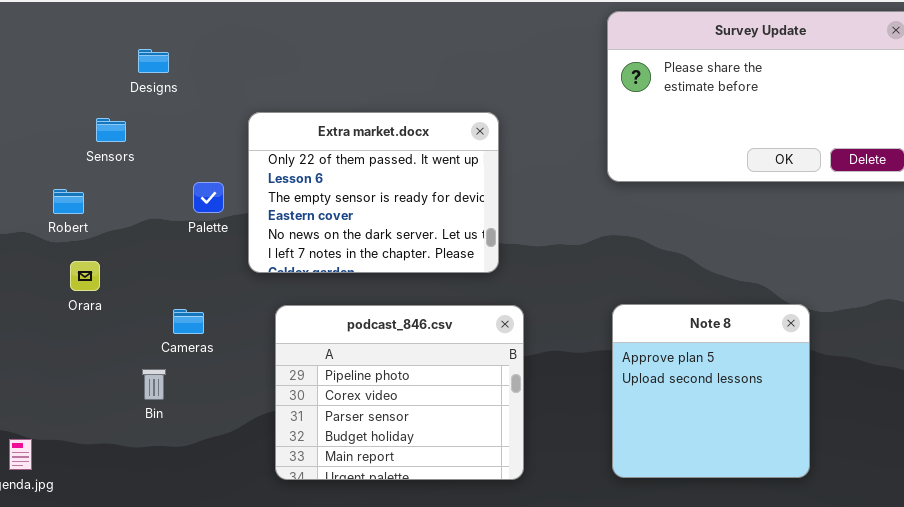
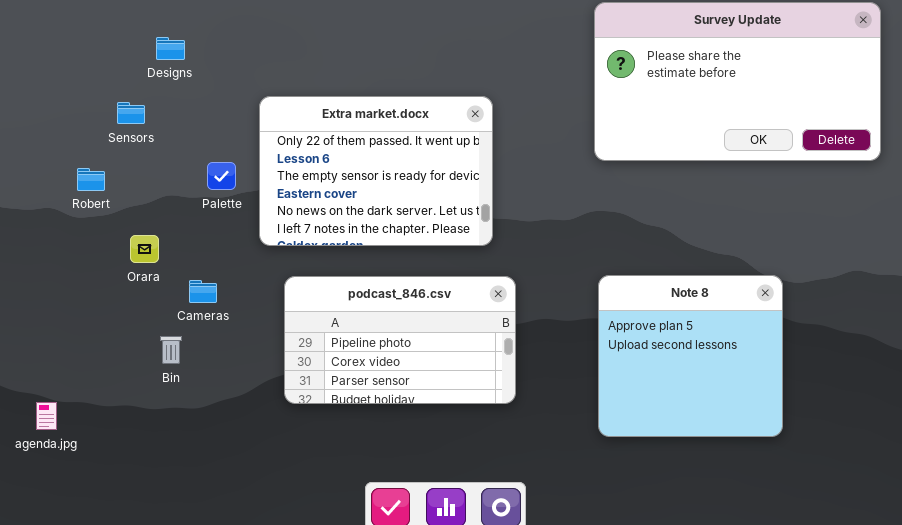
Orara: [70,261,100,291] -> [130,235,159,263], moved
podcast_846.csv: [275,305,524,480] -> [284,276,516,404], resized

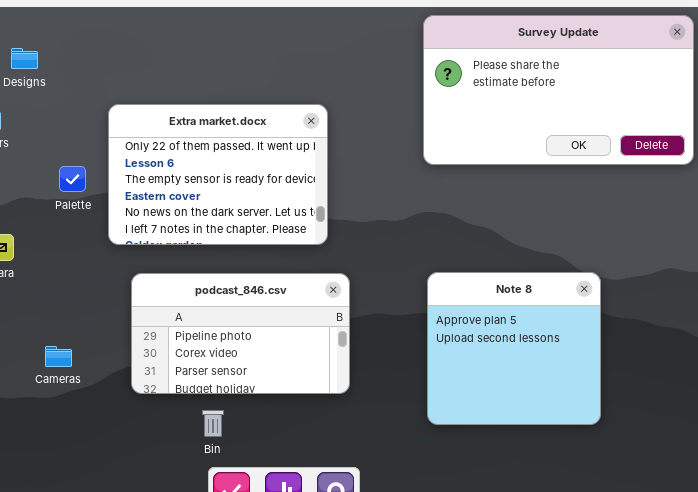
Cameras: [189,280,217,303] -> [45,346,72,367], moved
Bin: [160,336,182,364] -> [202,410,224,437], moved

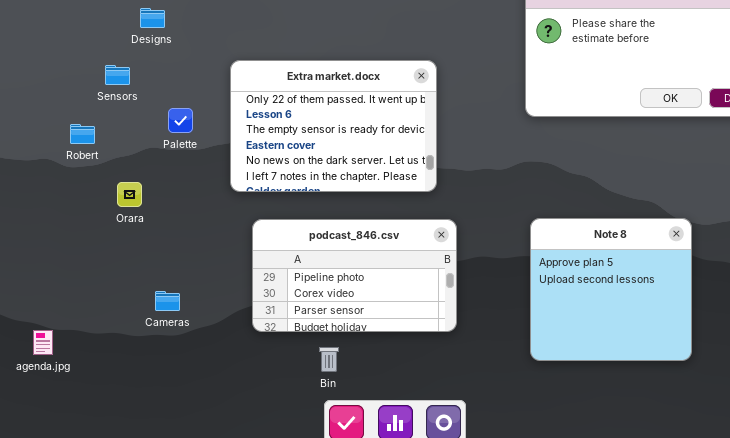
Palette: [59,166,86,192] -> [168,108,193,133], moved
Cameras: [45,346,72,367] -> [155,291,180,311], moved

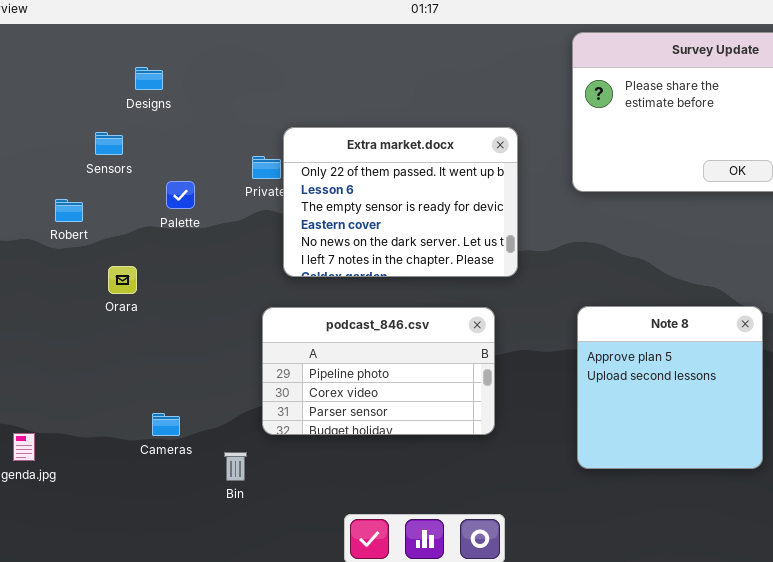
Extra market.docx: [230,60,437,192] -> [283,127,518,277], moved
Cameras: [155,291,180,311] -> [152,413,180,436], moved
Bin: [319,347,339,372] -> [224,452,247,481], moved

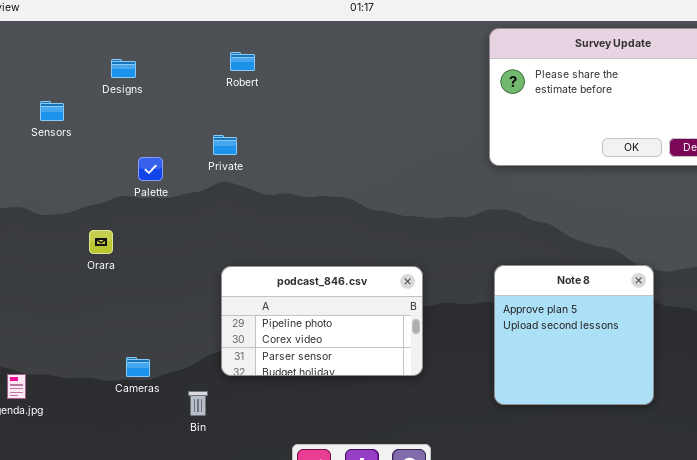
Extra market.docx: [283,127,518,277] -> none, closed
Sensors: [95,132,123,155] -> [40,101,64,121], moved
Robert: [55,199,83,222] -> [230,52,255,71], moved

